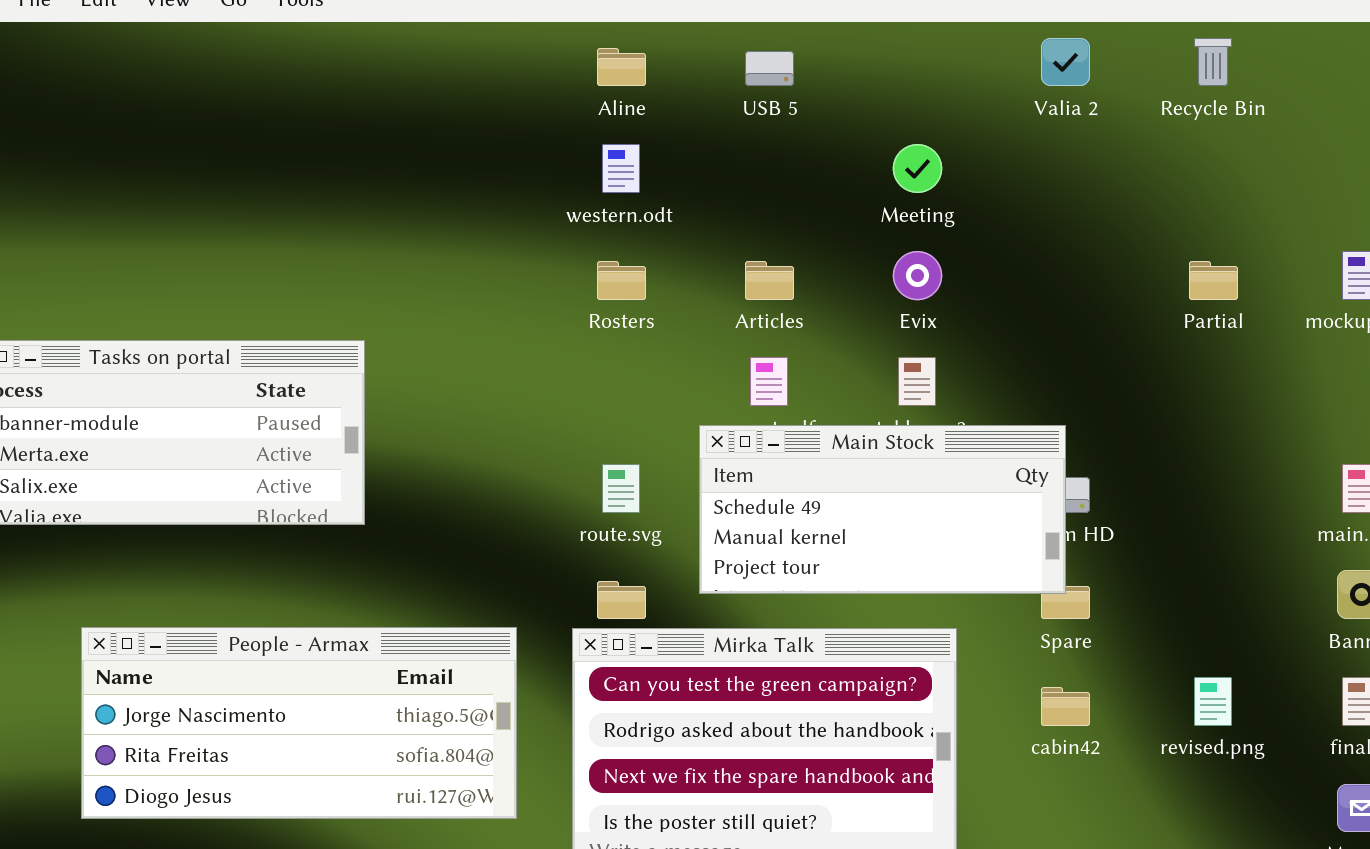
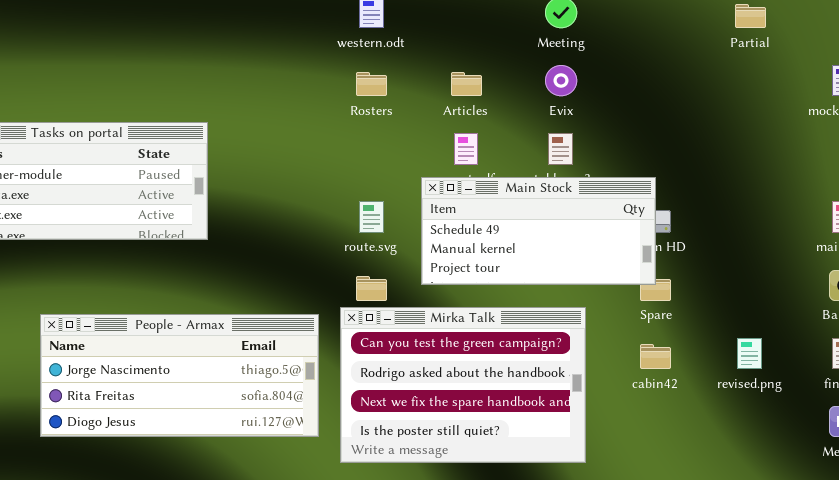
Partial: [1189,261,1238,300] -> [735,4,766,28], moved
People - Armax: [81,627,517,819] -> [40,314,319,437], moved

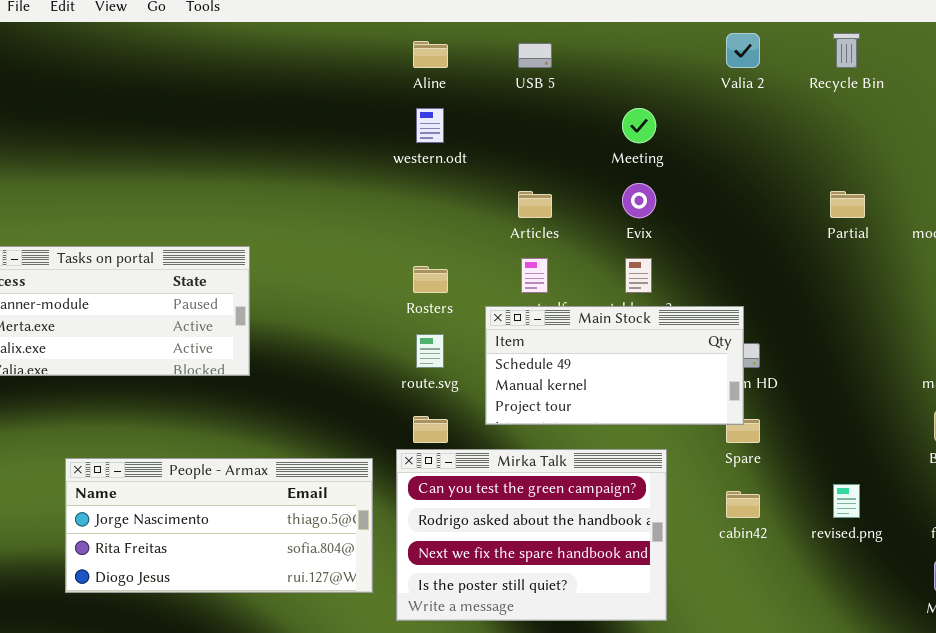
Partial: [735,4,766,28] -> [830,191,865,218], moved
Rosters: [356,72,387,96] -> [413,266,448,293], moved

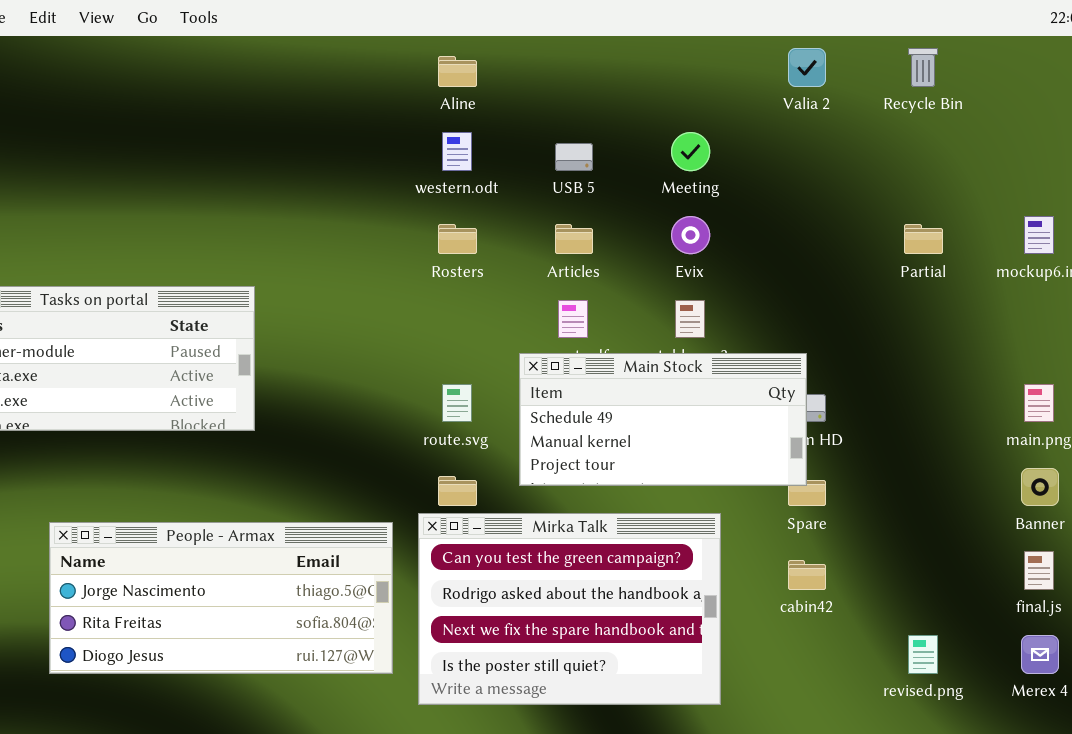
USB 5: [518,43,552,68] -> [555,143,593,171], moved
Rosters: [413,266,448,293] -> [438,224,477,254], moved
revised.png: [833,484,860,518] -> [908,635,938,674], moved

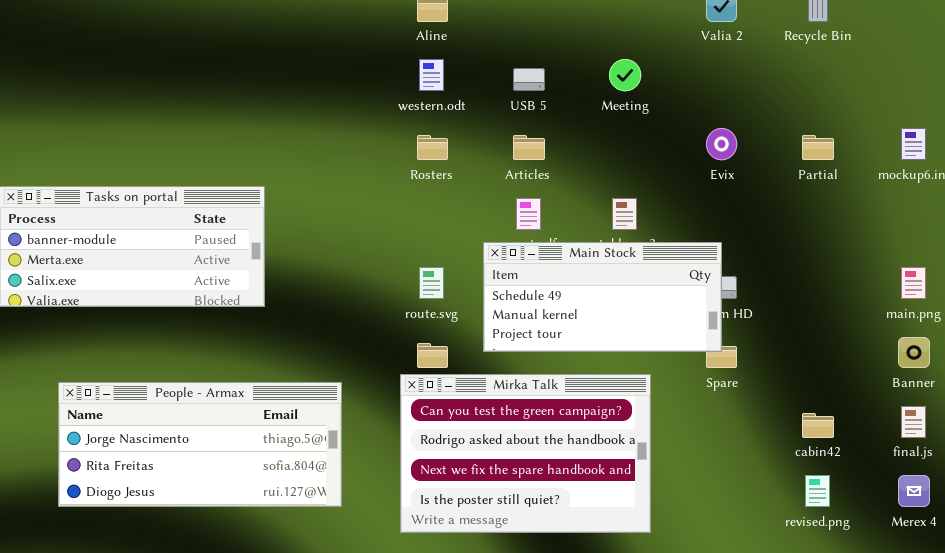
Evix: [671,216,710,254] -> [706,128,737,160], moved
People - Armax: [49,522,393,674] -> [58,382,342,507], moved
cabin42: [788,560,826,590] -> [802,413,834,438], moved

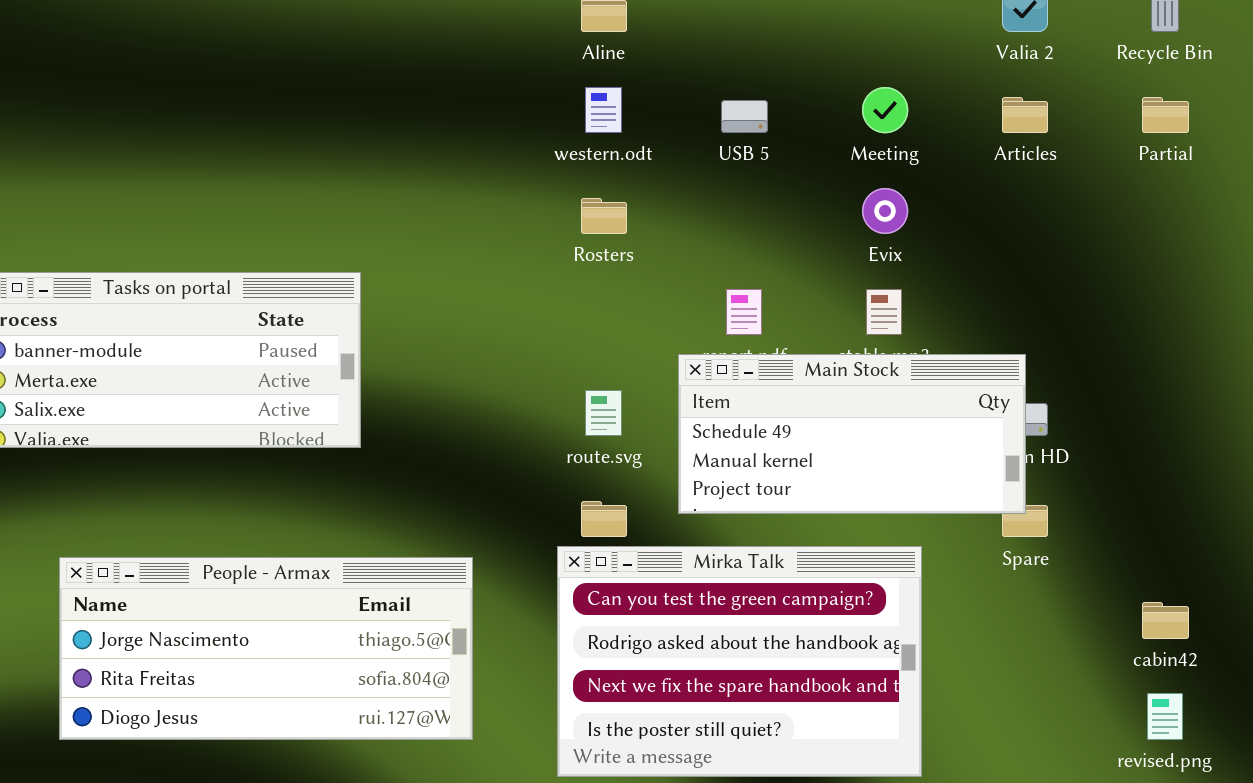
Evix: [706,128,737,160] -> [862,188,908,234], moved
Articles: [513,135,545,160] -> [1002,97,1048,133], moved
Partial: [802,135,834,160] -> [1142,97,1189,133], moved

